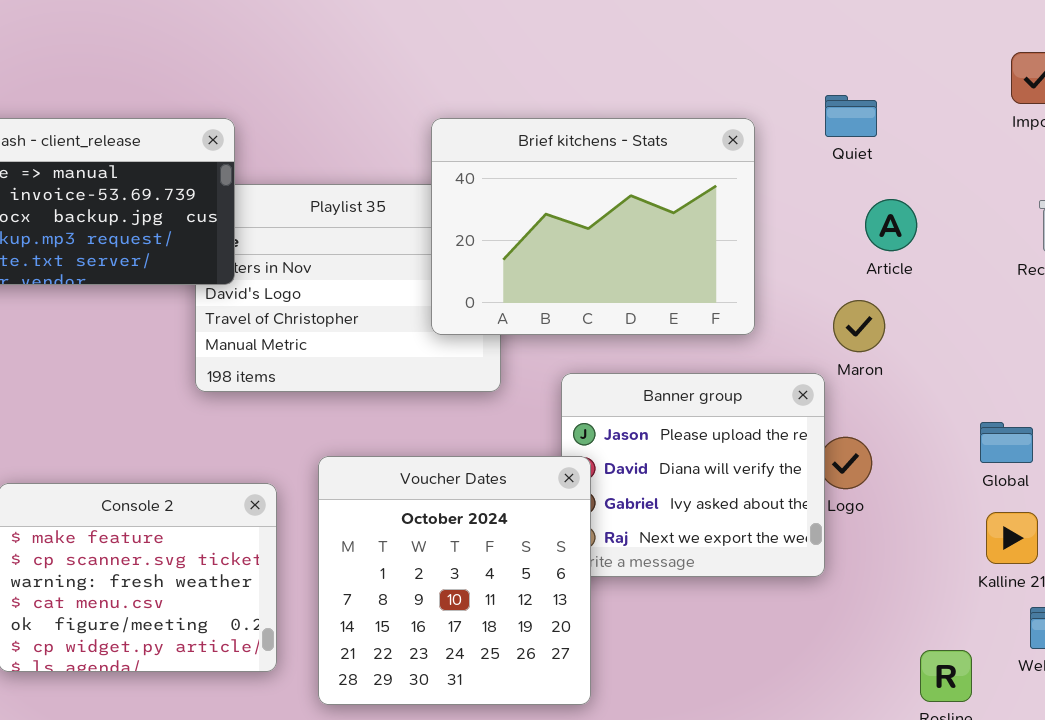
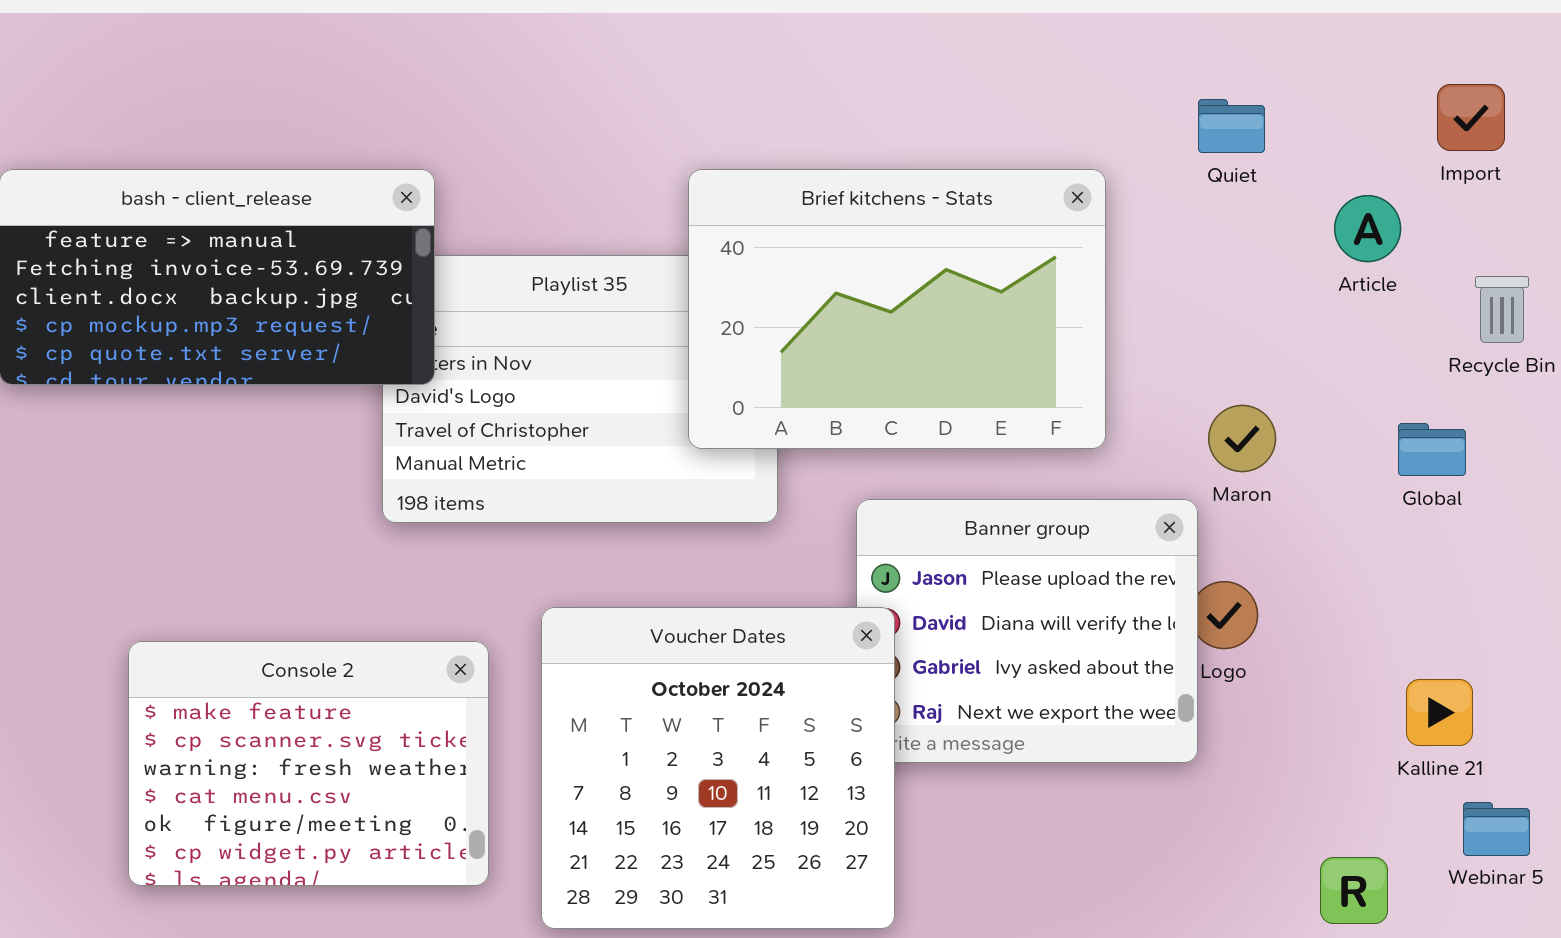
Quiet: [825,95,877,137] -> [1198,99,1265,153], moved
Article: [865,199,917,251] -> [1334,195,1401,262], moved
Global: [980,422,1033,463] -> [1398,423,1466,476], moved

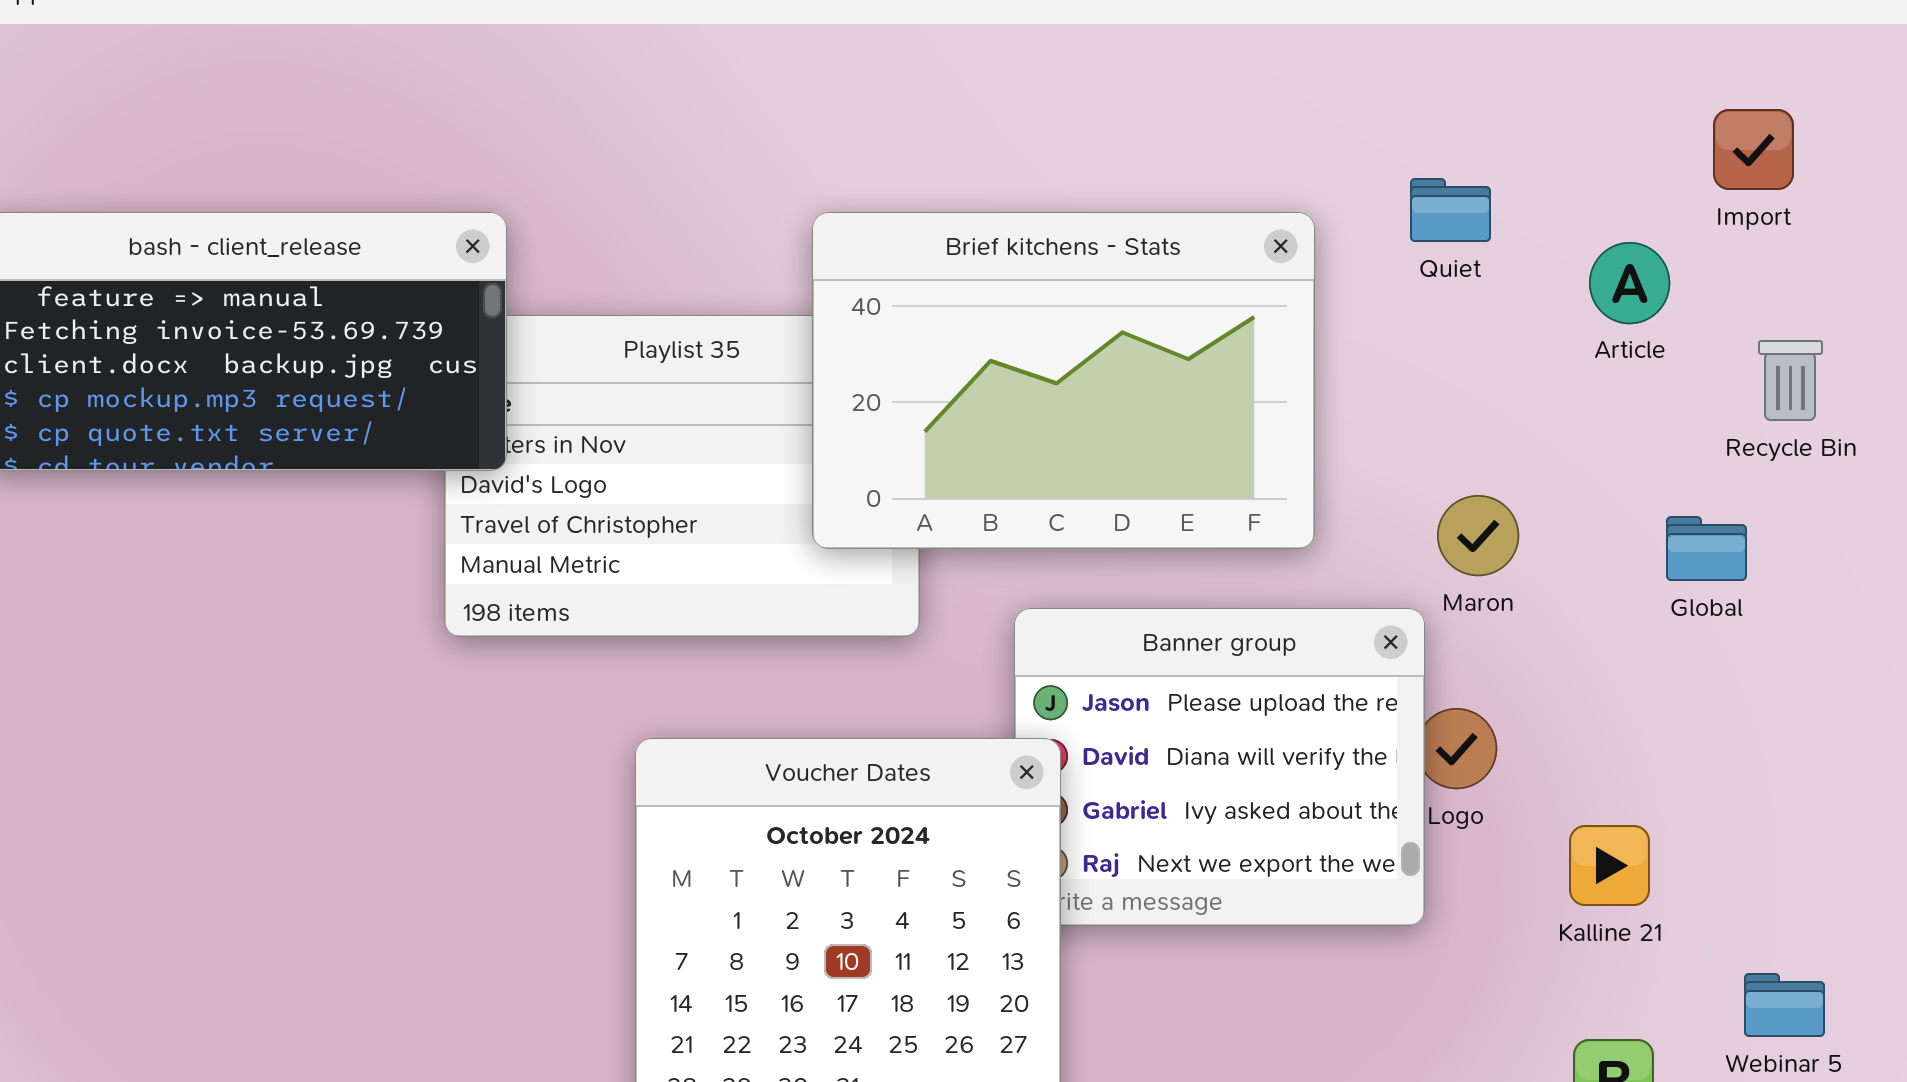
Quiet: [1198,99,1265,153] -> [1410,178,1491,242], moved
Console 2: [128,641,489,886] -> none, closed
Kalline 21: [1406,679,1473,746] -> [1569,825,1650,906], moved

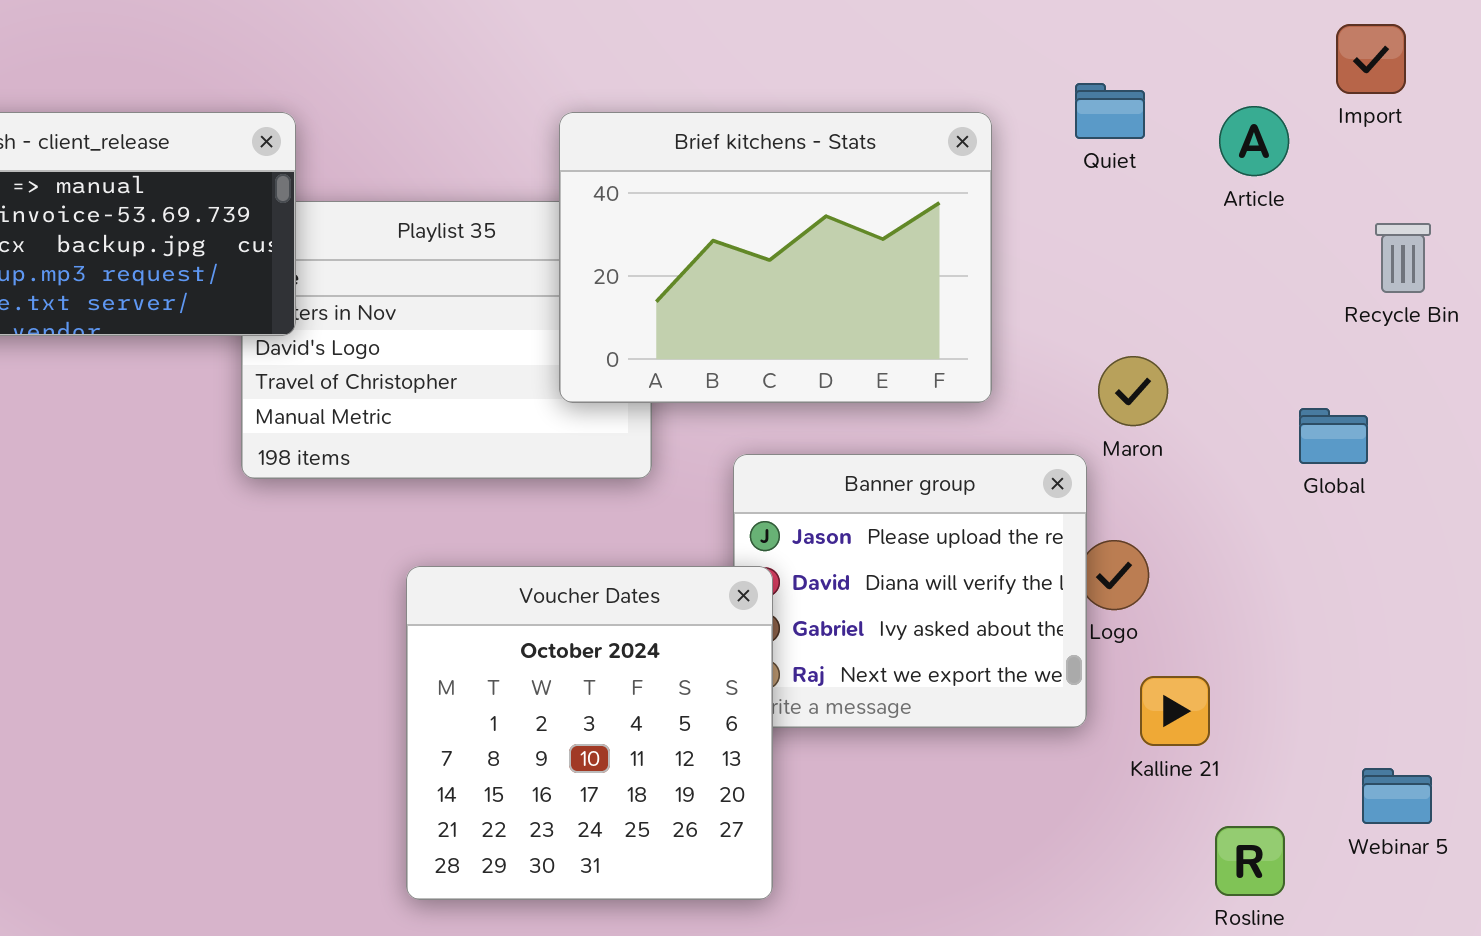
Article: [1589,242,1670,324] -> [1219,106,1289,176], moved
Global: [1666,516,1747,581] -> [1299,408,1368,464], moved
Kalline 21: [1569,825,1650,906] -> [1140,676,1210,746], moved

